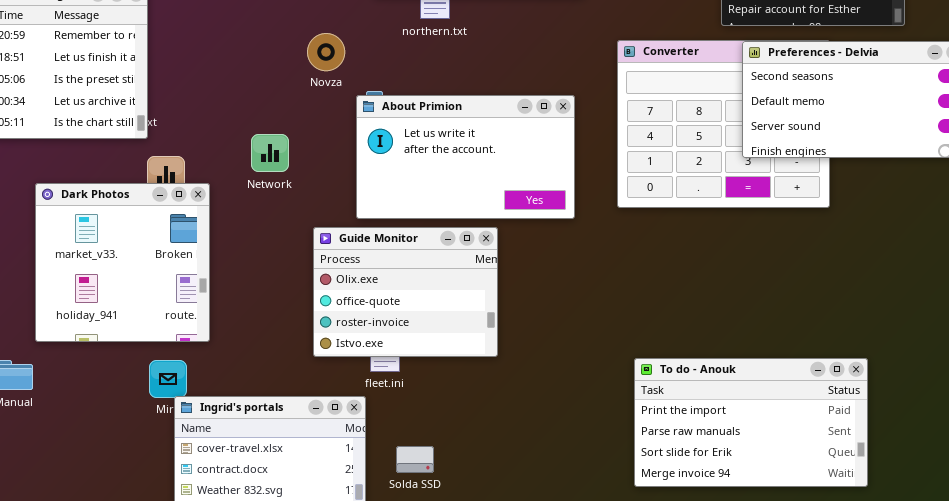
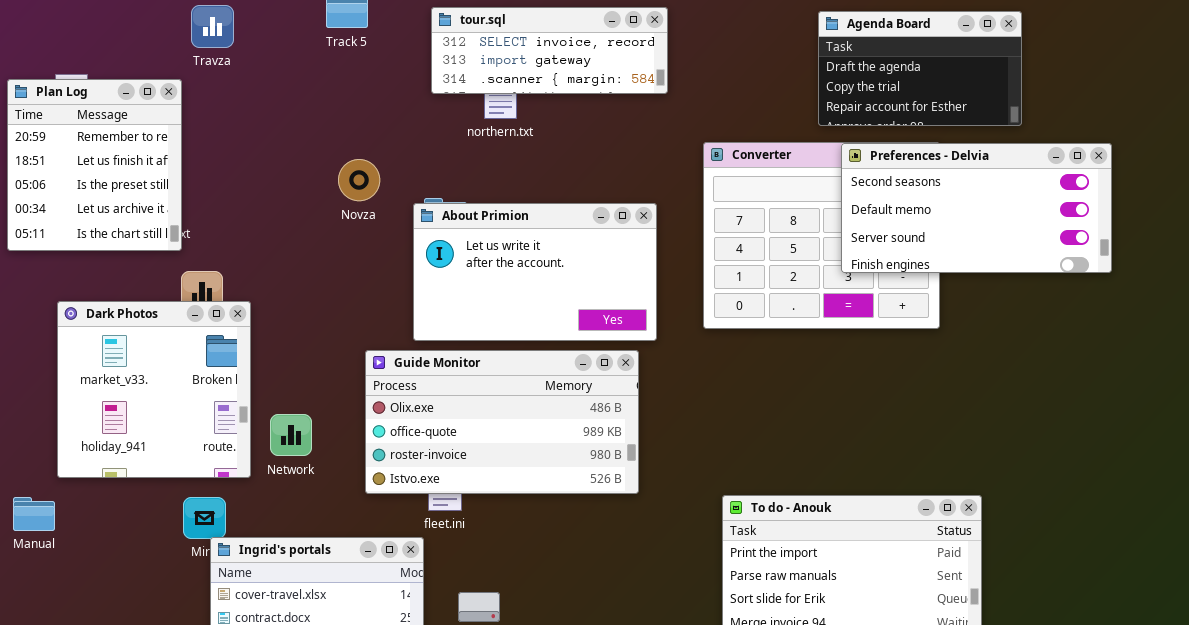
Novza: [307,33,345,71] -> [338,159,380,201], moved
Network: [251,134,289,172] -> [270,414,312,456], moved
Guide Monitor: [313,227,498,357] -> [365,350,639,494], resized

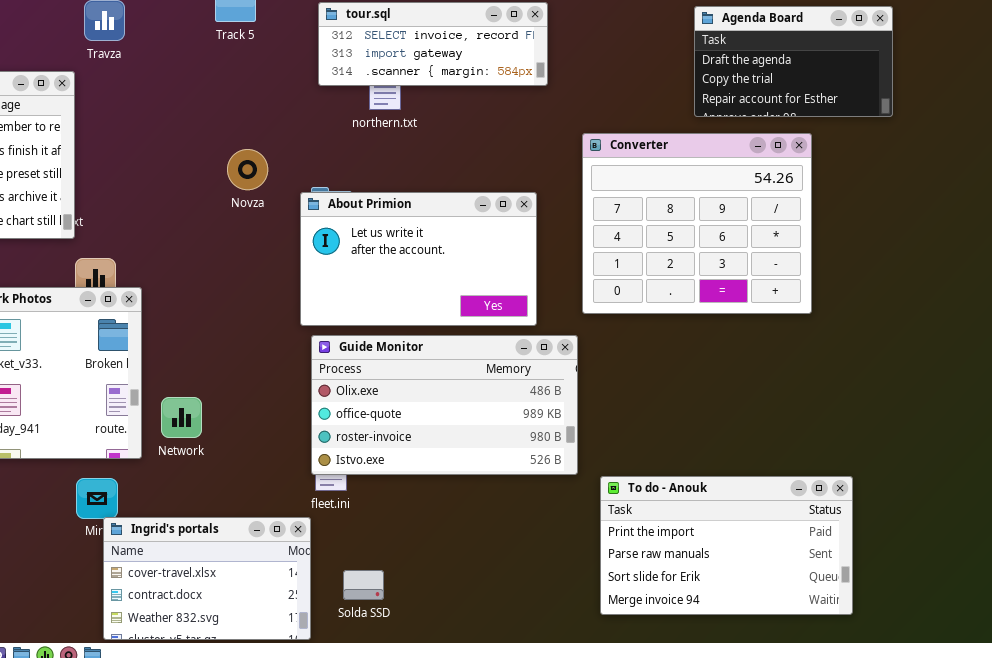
Preferences - Delvia: [841,143,1112,273] -> none, closed
Guide Monitor: [365,350,639,494] -> [311,335,578,475], moved

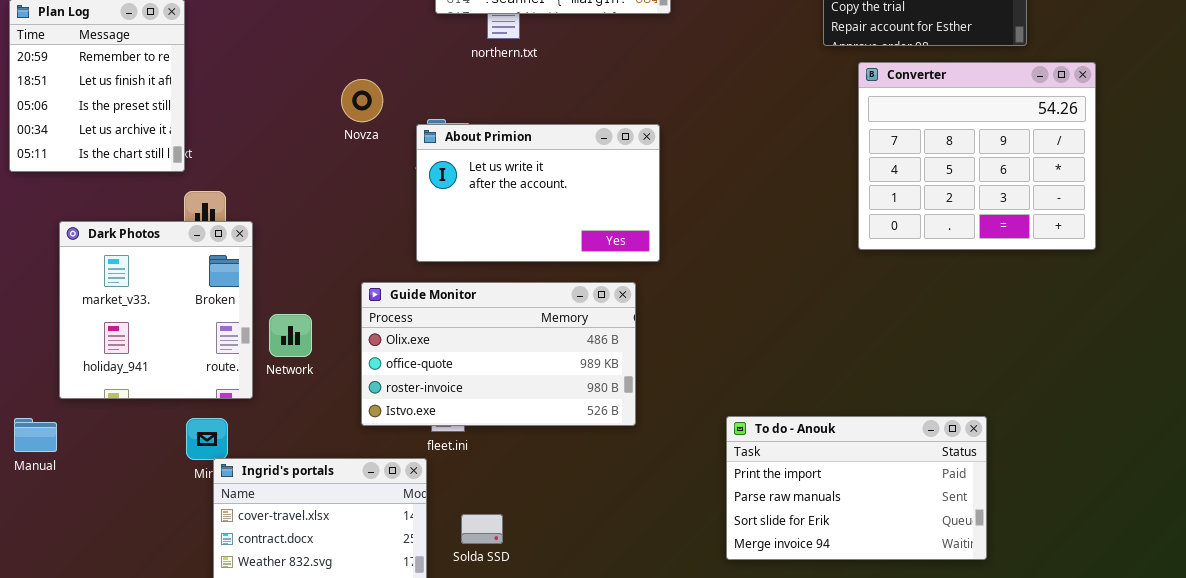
Converter: [582,133,812,314] -> [858,62,1096,250], moved
Guide Monitor: [311,335,578,475] -> [361,282,636,426], moved
Network: [161,397,202,438] -> [269,314,312,357], moved

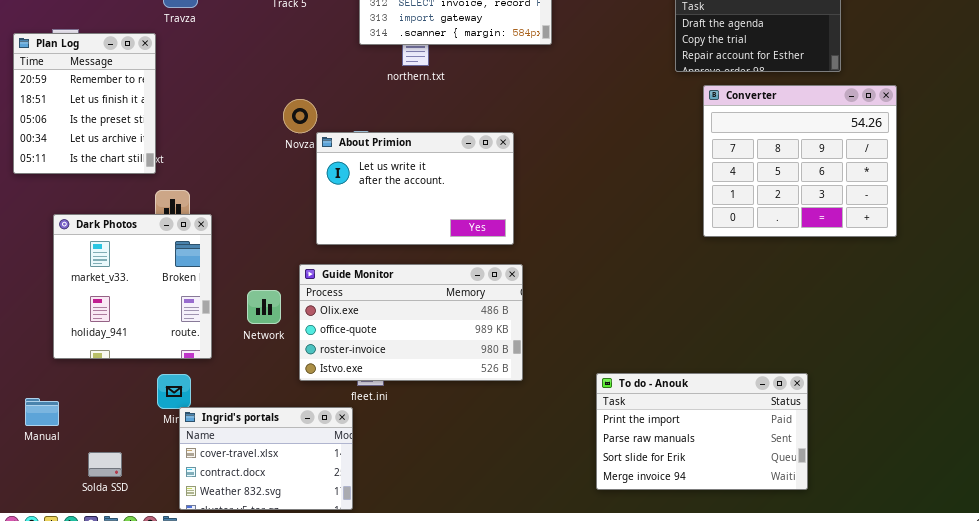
About Primion: [416,124,660,262] -> [316,132,514,245], moved
Network: [269,314,312,357] -> [247,290,281,324], moved
Manual: [14,418,57,452] -> [25,398,59,426], moved
Solda SSD: [461,514,503,544] -> [88,452,122,477], moved

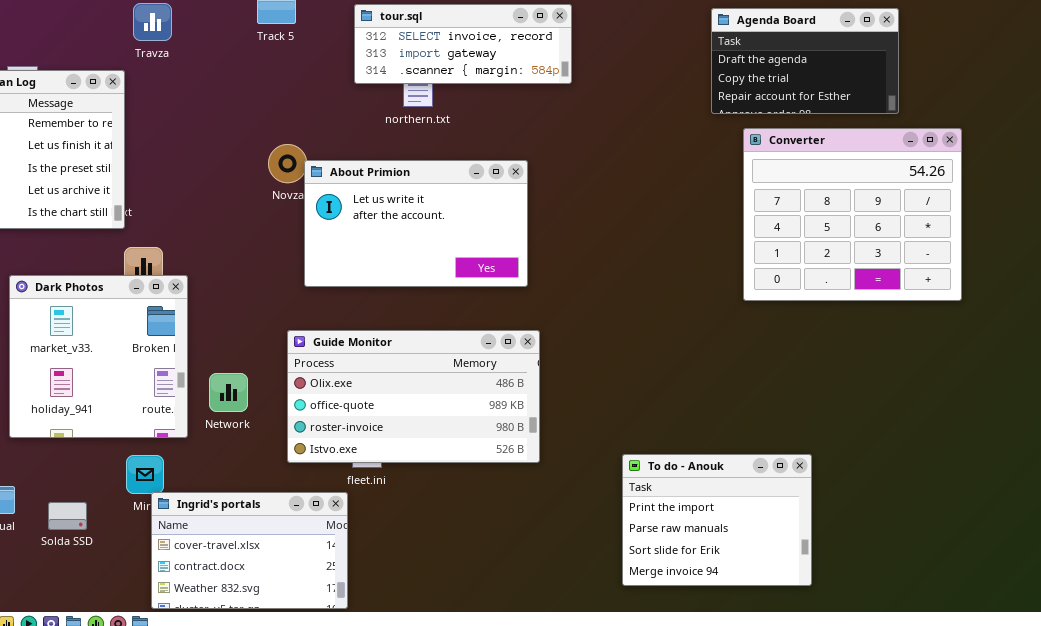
About Primion: [316,132,514,245] -> [304,160,528,287], moved
Network: [247,290,281,324] -> [209,373,248,412], moved
To do - Anouk: [596,373,808,490] -> [622,454,812,586], resized
Solda SSD: [88,452,122,477] -> [48,502,87,530], moved

